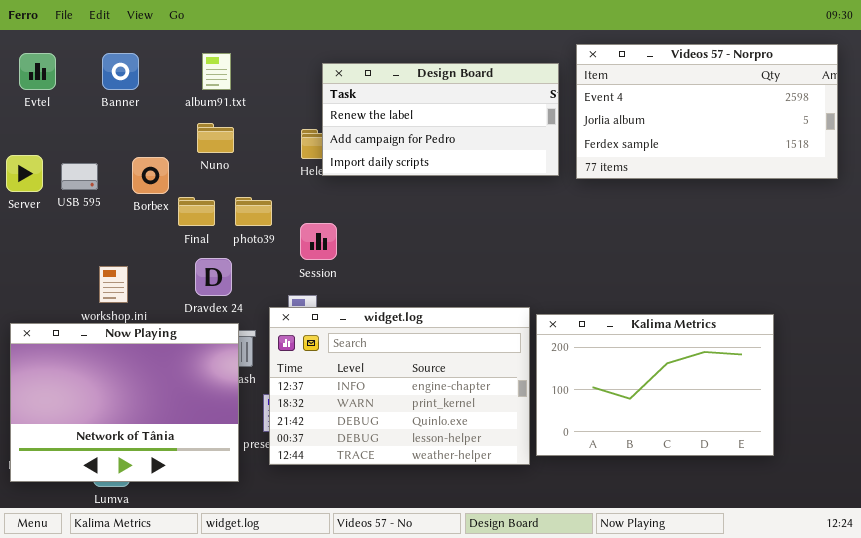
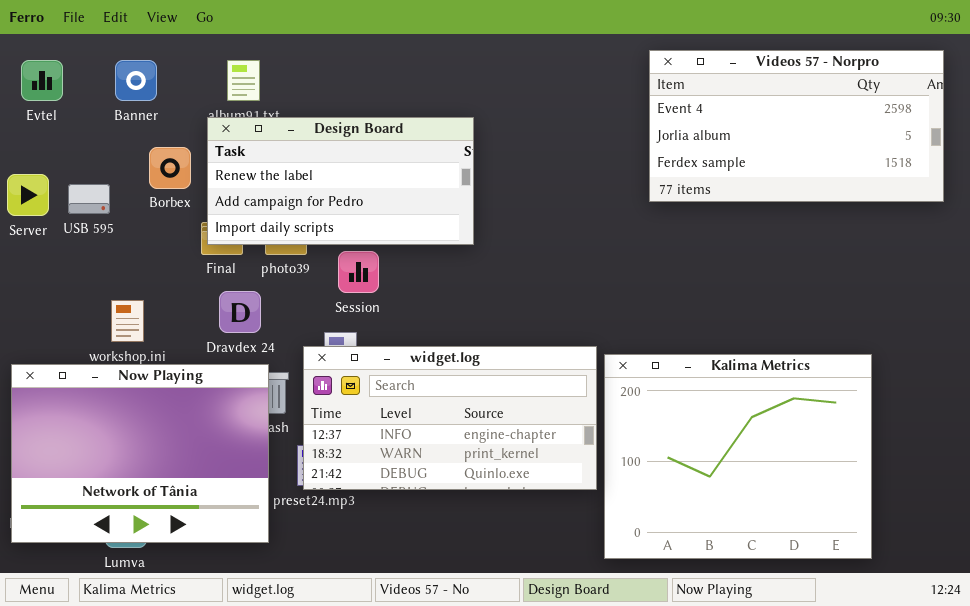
Design Board: [322,63,559,176] -> [207,117,474,245], moved
Borbex: [132,157,169,194] -> [149,147,191,189], moved
widget.log: [269,307,530,465] -> [303,346,597,490], resized
Kalima Metrics: [536,314,774,456] -> [604,354,872,559], resized

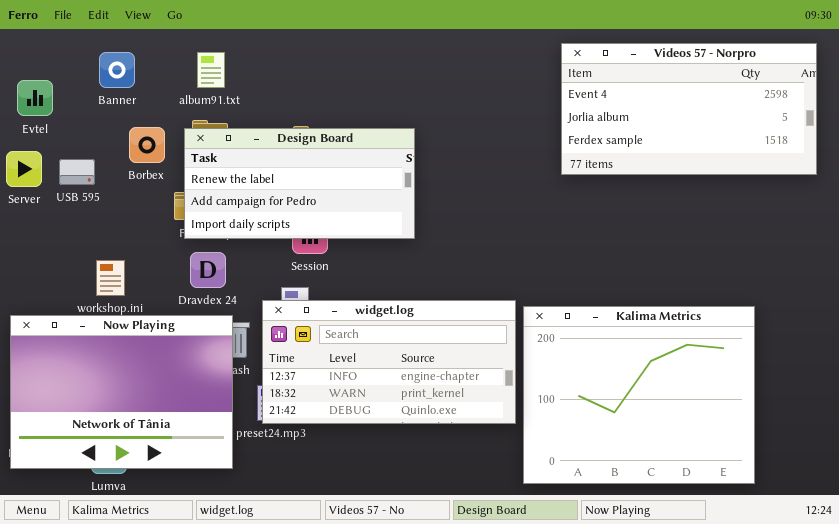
Evtel: [21,60,63,101] -> [17,80,53,116], moved
Design Board: [207,117,474,245] -> [184,128,415,239], moved

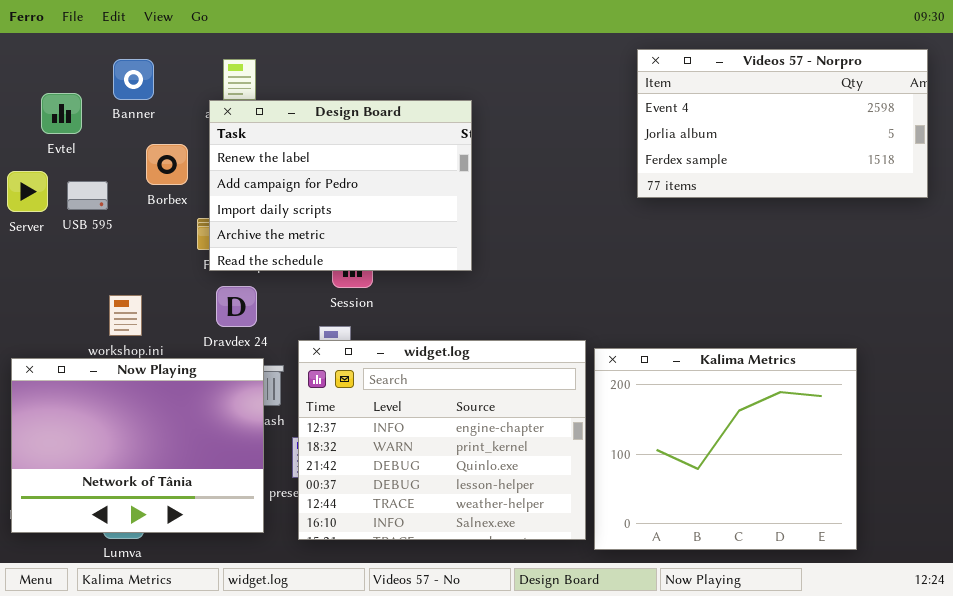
Evtel: [17,80,53,116] -> [41,93,82,134], moved
Design Board: [184,128,415,239] -> [209,100,472,271], resized
widget.log: [262,300,516,424] -> [298,340,586,540], resized

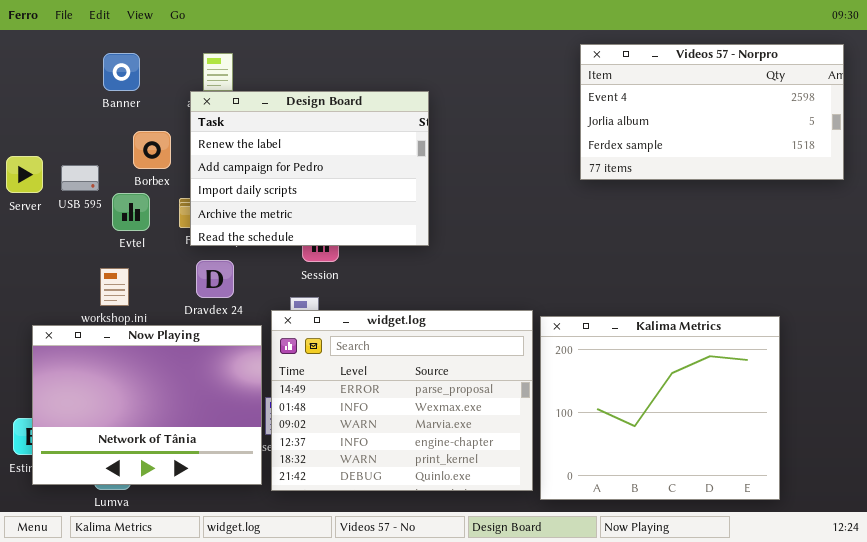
Evtel: [41,93,82,134] -> [112,193,150,231], moved
widget.log: [298,340,586,540] -> [271,310,533,491], scrolled up 3 rows
Now Playing: [11,358,264,533] -> [32,325,262,485], moved

